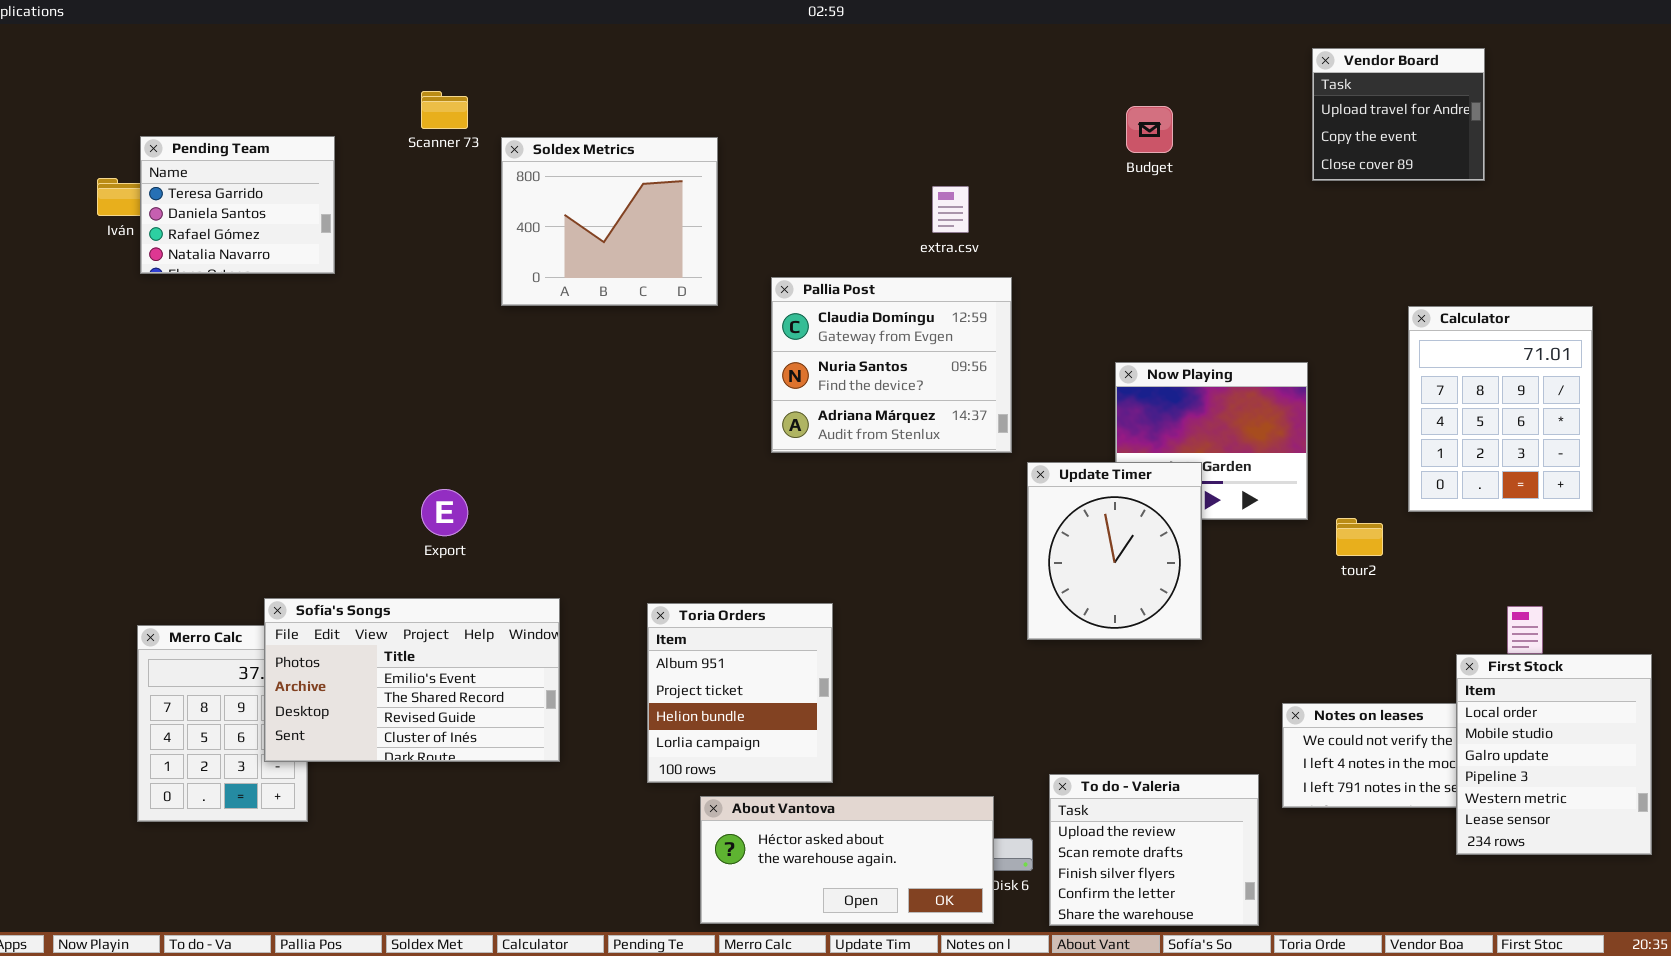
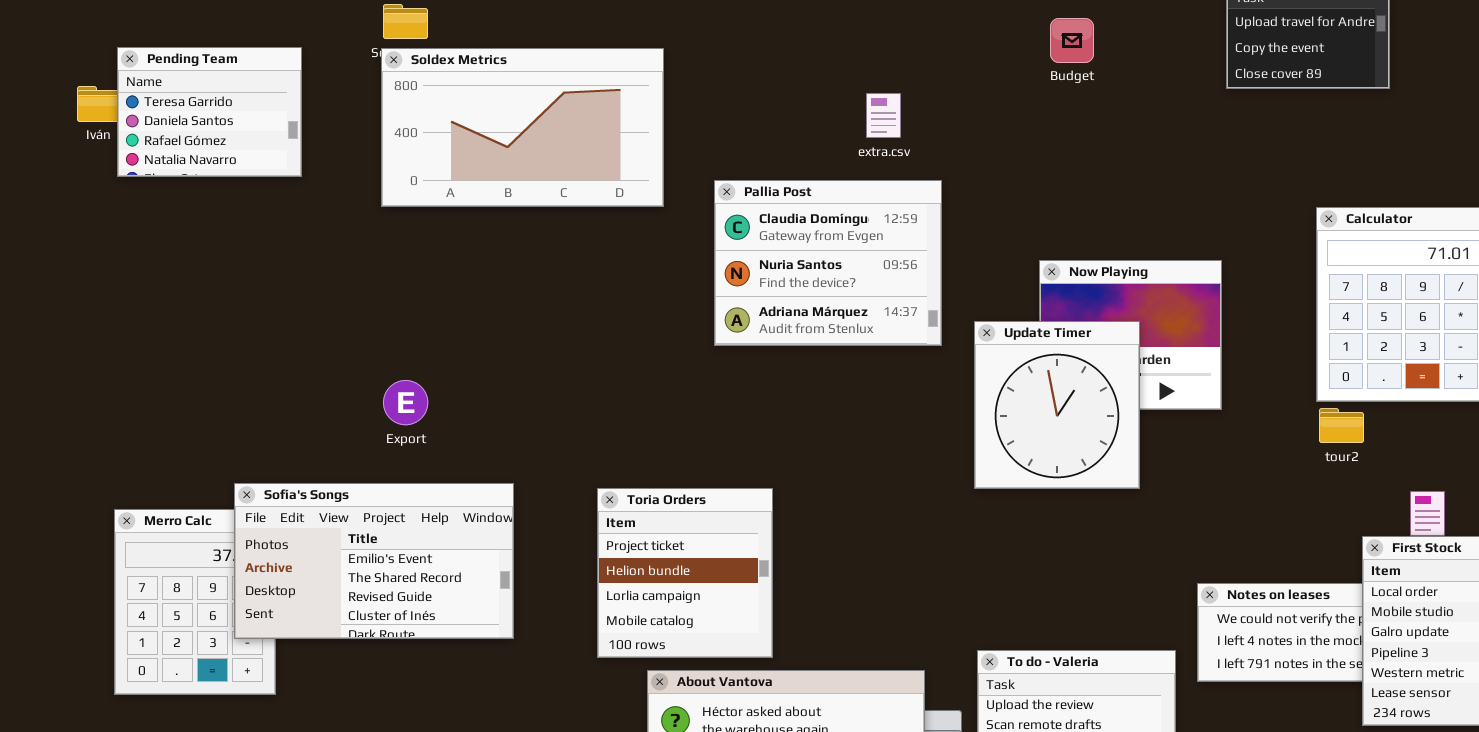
Soldex Metrics: [501,137,718,306] -> [381,48,664,207], resized
Update Timer: [1027,462,1202,640] -> [974,321,1140,489], moved
tour2: [1336,518,1383,556] -> [1319,408,1364,443], moved
Toria Orders: [647,603,833,783] -> [597,488,773,658], scrolled down 1 row

